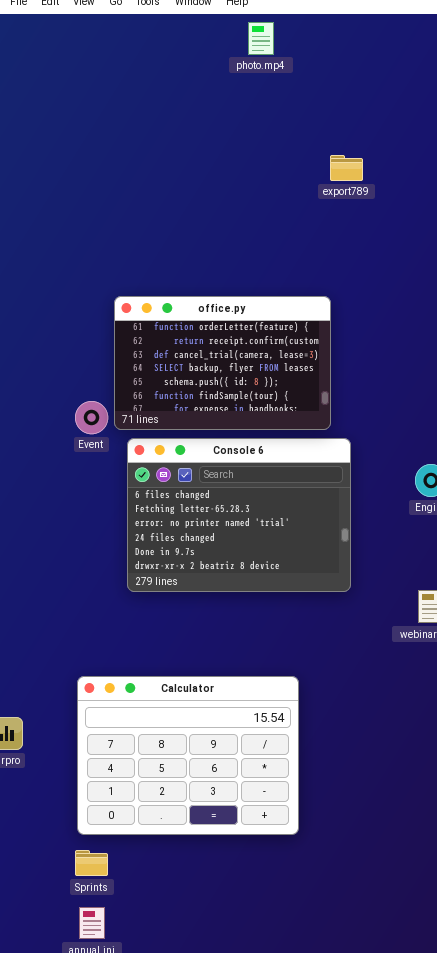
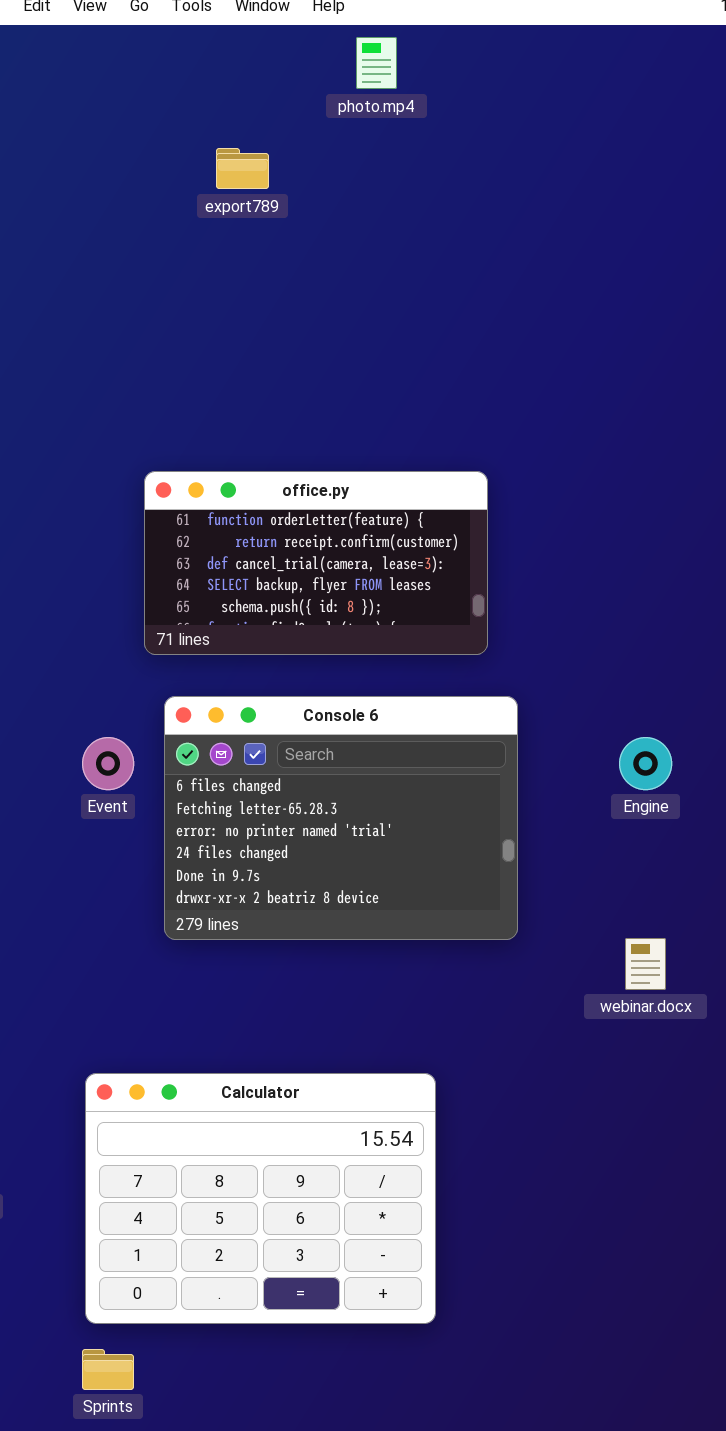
export789: [330,155,363,181] -> [216,148,269,189], moved
office.py: [114,296,331,430] -> [144,471,488,655], resized
Event: [75,401,108,434] -> [82,737,134,790], moved

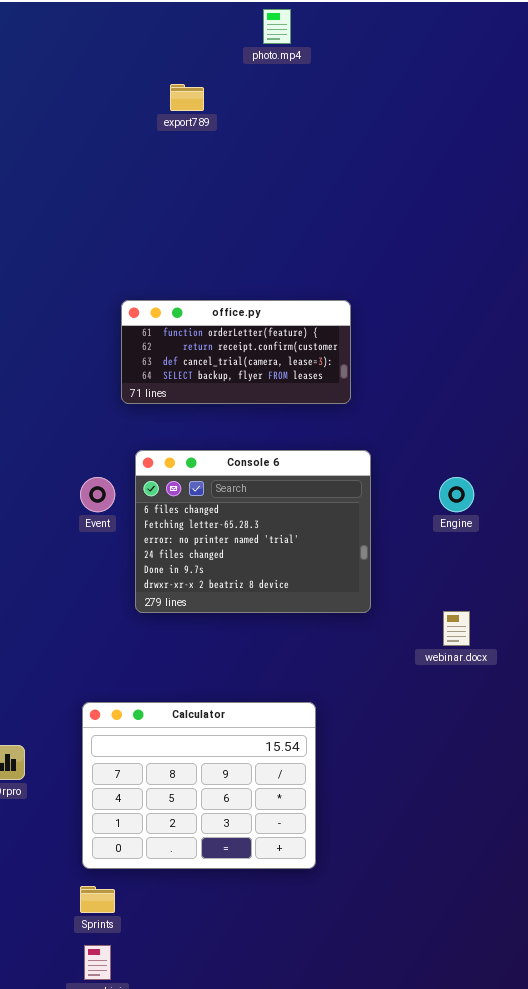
office.py: [144,471,488,655] -> [121,300,351,404], resized

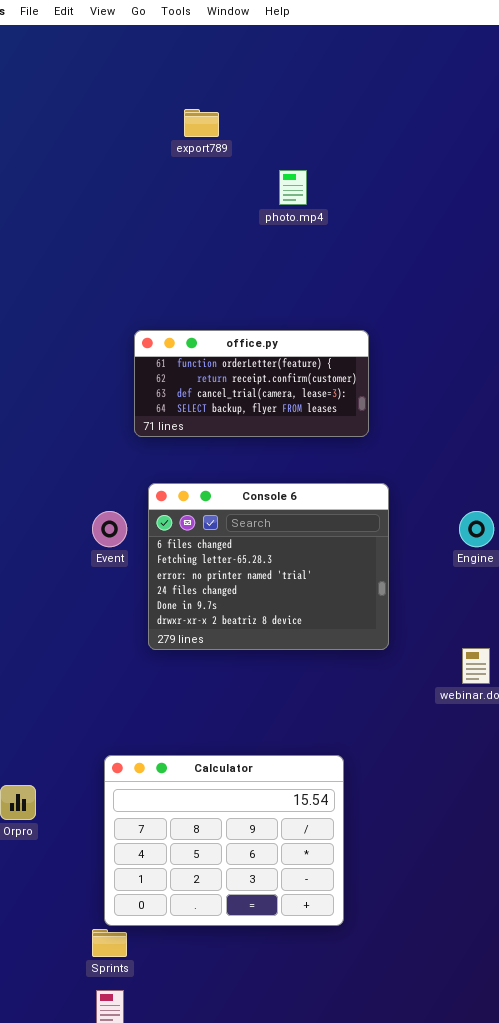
photo.mp4: [263,9,291,44] -> [279,170,307,205], moved
Calculator: [82,702,316,869] -> [104,755,344,926], moved

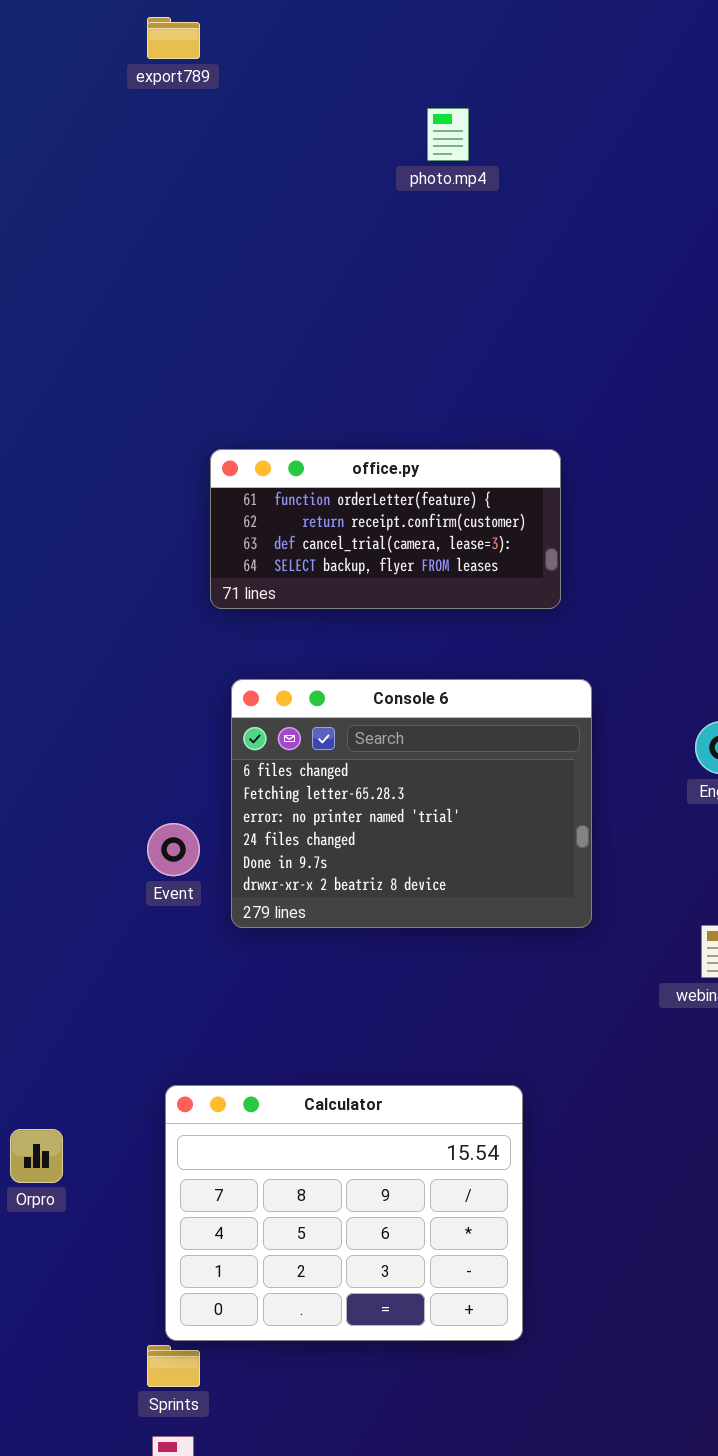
export789: [184,109,219,137] -> [147,17,200,59], moved
photo.mp4: [279,170,307,205] -> [427,108,469,161], moved
Event: [92,511,127,547] -> [147,823,200,876], moved

